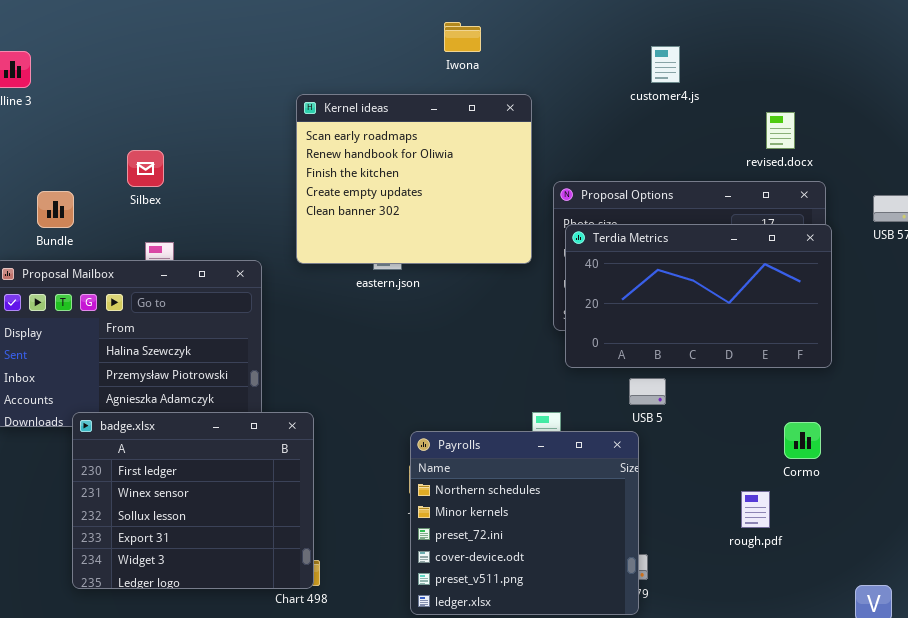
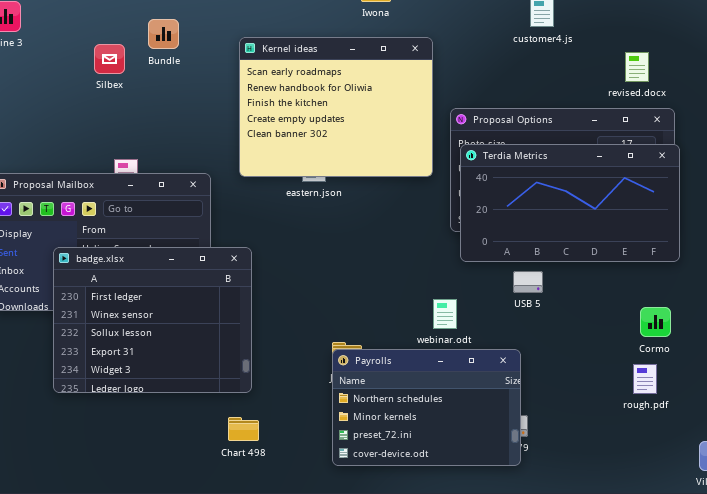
Silbex: [127,150,164,187] -> [94,44,125,74], moved
Bundle: [37,191,74,228] -> [148,19,179,49], moved
badge.xlsx: [72,412,314,589] -> [53,247,252,393], moved
Payrolls: [410,431,639,615] -> [332,349,521,466], resized
rough.pdf: [741,491,770,528] -> [633,364,657,394], moved

